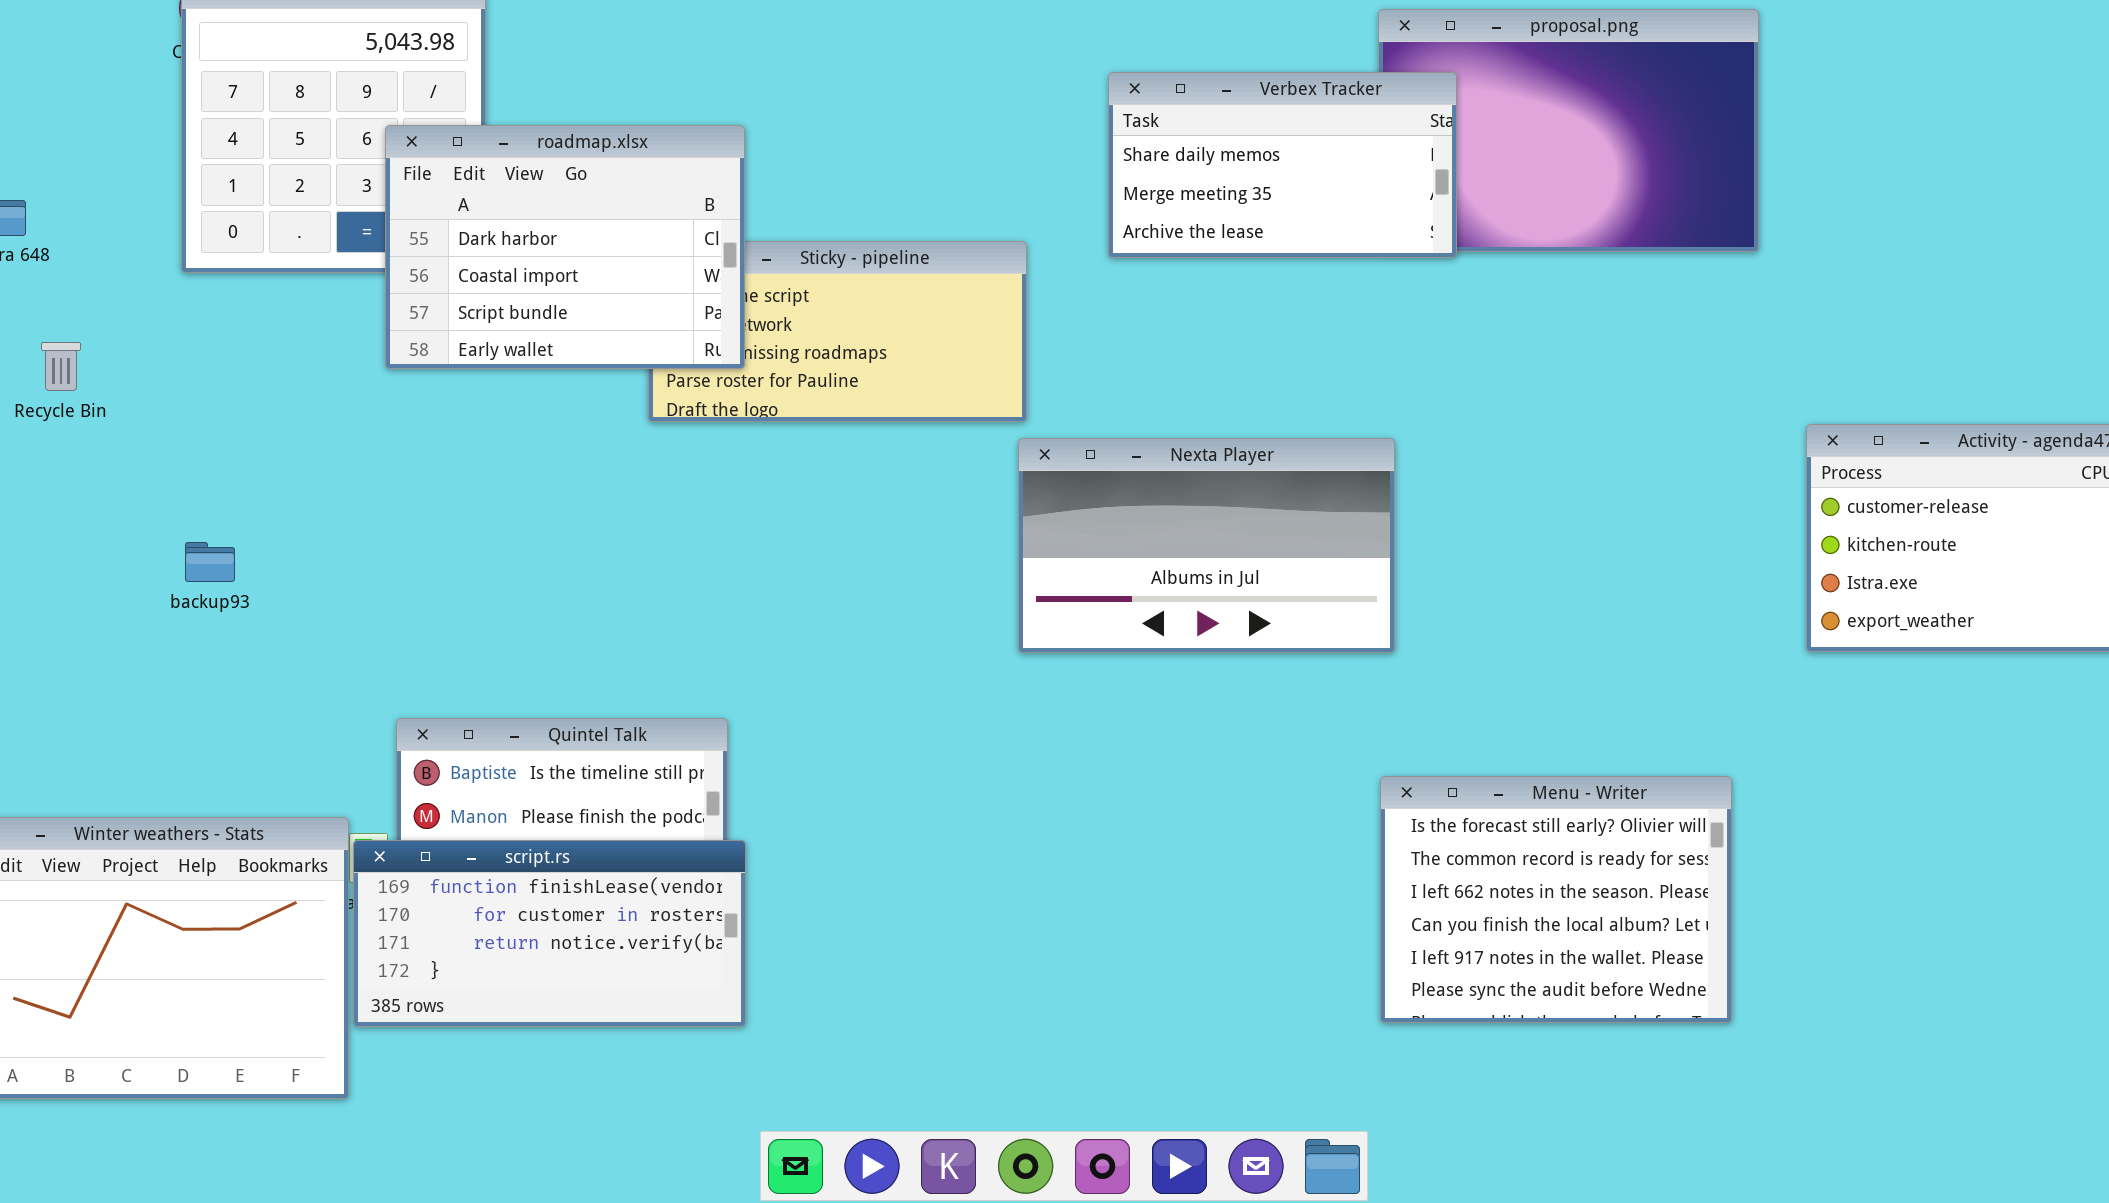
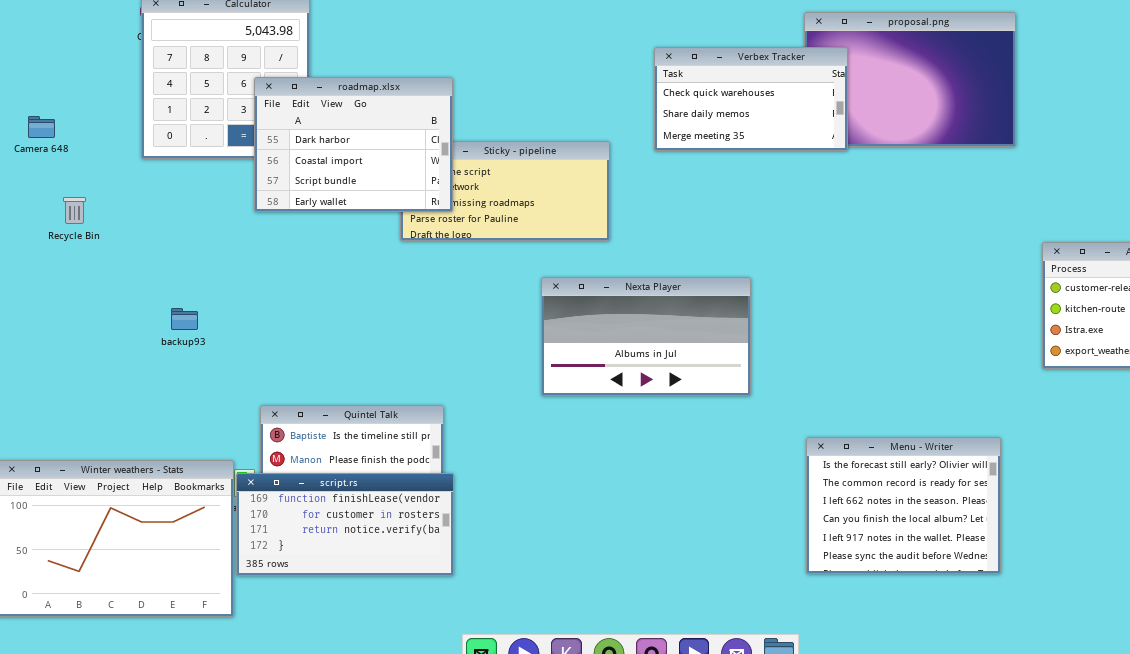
Verbex Tracker: [1108,72,1457,258] -> [654,47,848,151], scrolled up 1 row
Nexta Player: [1018,438,1395,653] -> [541,277,751,396], moved
backup93: [185,542,235,582] -> [171,308,198,330], moved

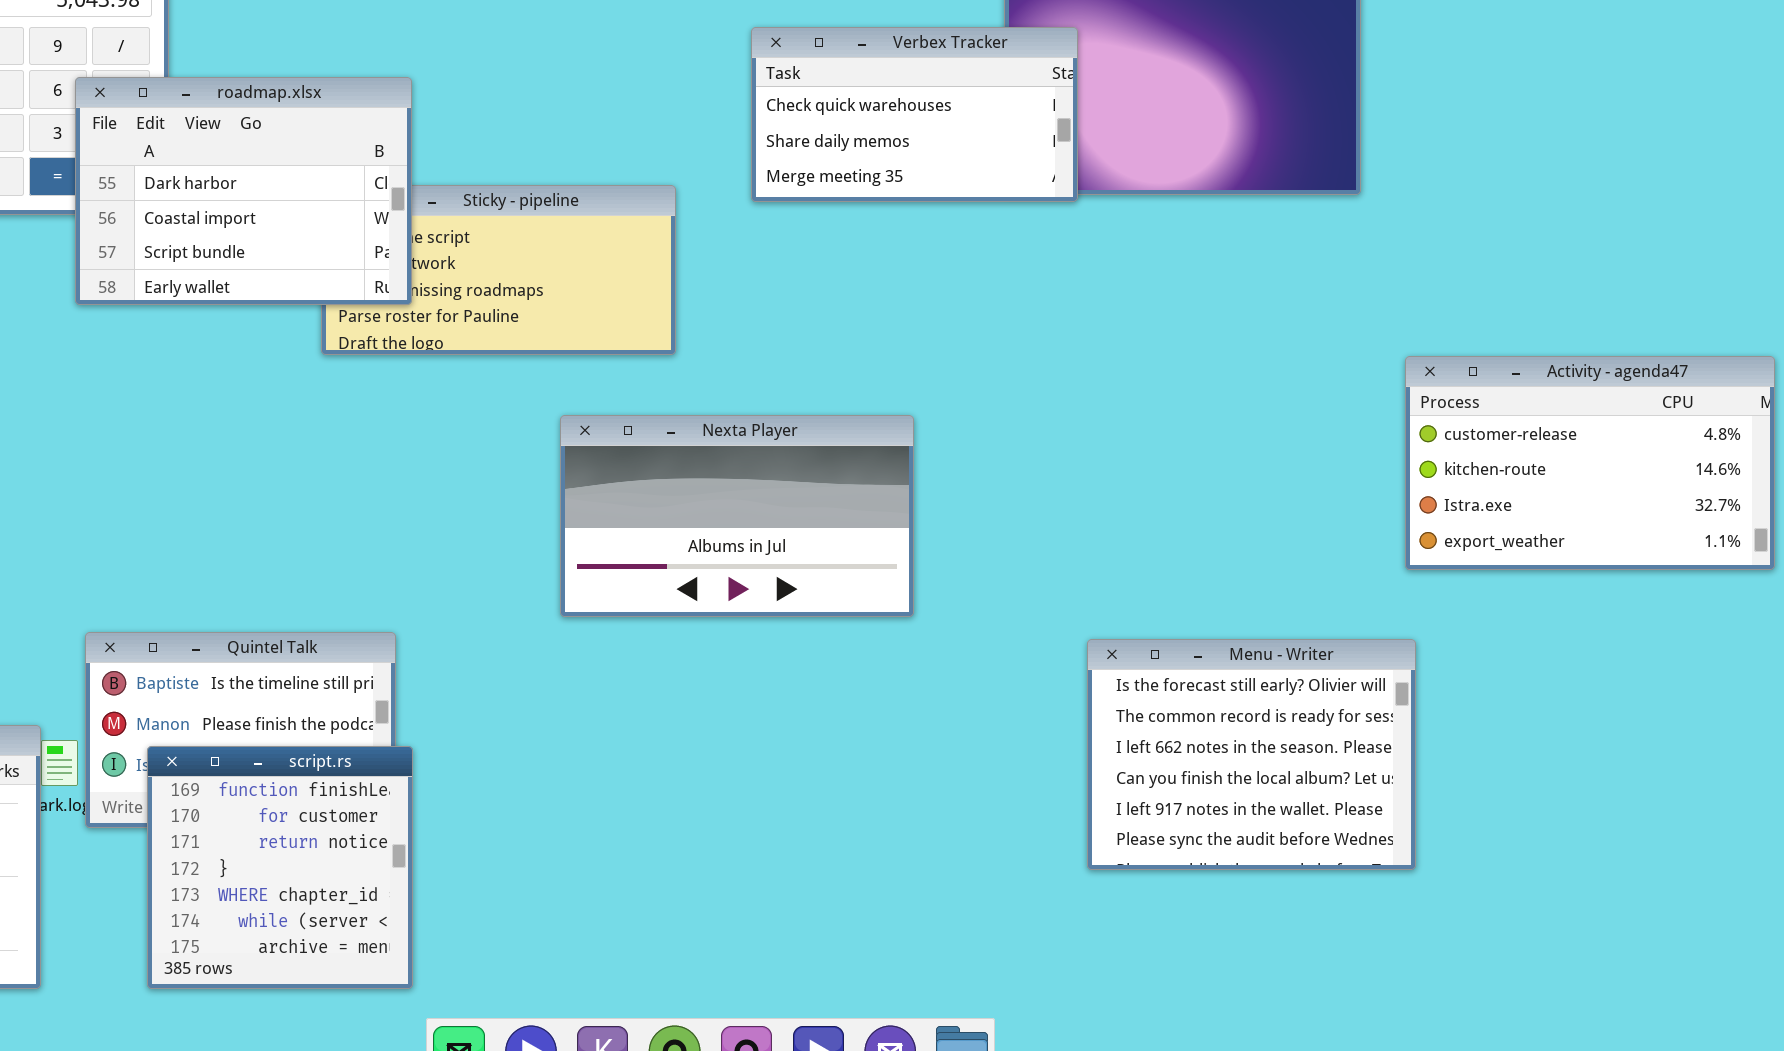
Menu - Writer: [806,437,1001,574] -> [1087,639,1416,870], moved
script.rs: [236,473,454,576] -> [147,746,413,989], resized

